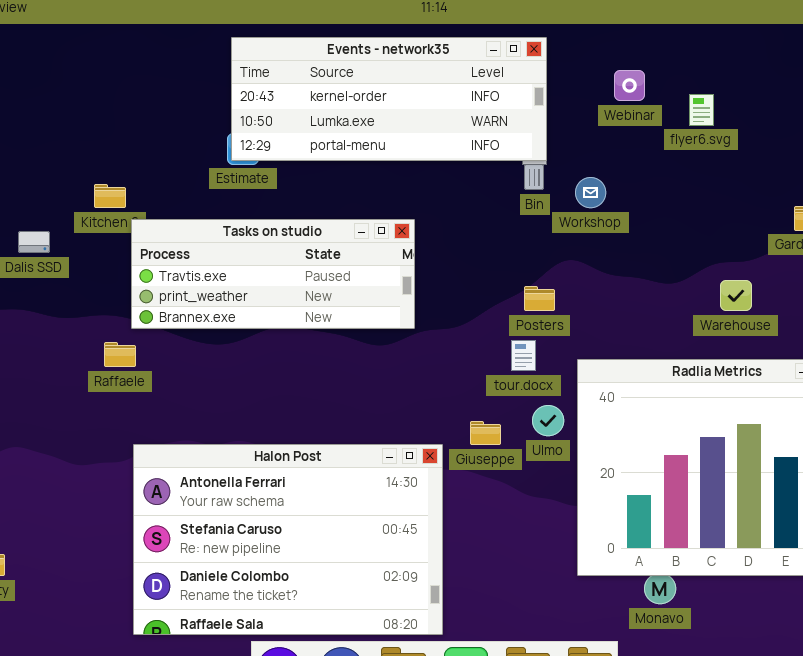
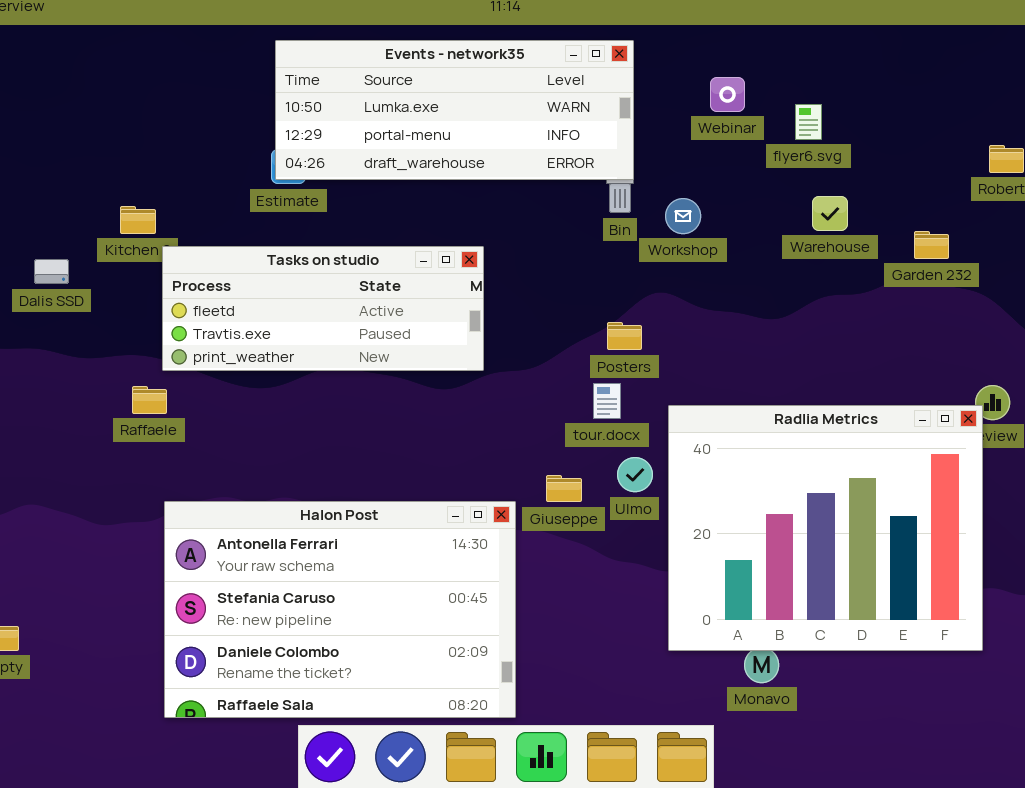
Events - network35: [231,37,547,161] -> [275,40,634,180], scrolled down 1 row
Tasks on studio: [131,219,415,329] -> [162,246,484,371], scrolled up 1 row
Warehouse: [720,280,752,311] -> [812,196,848,231], moved

